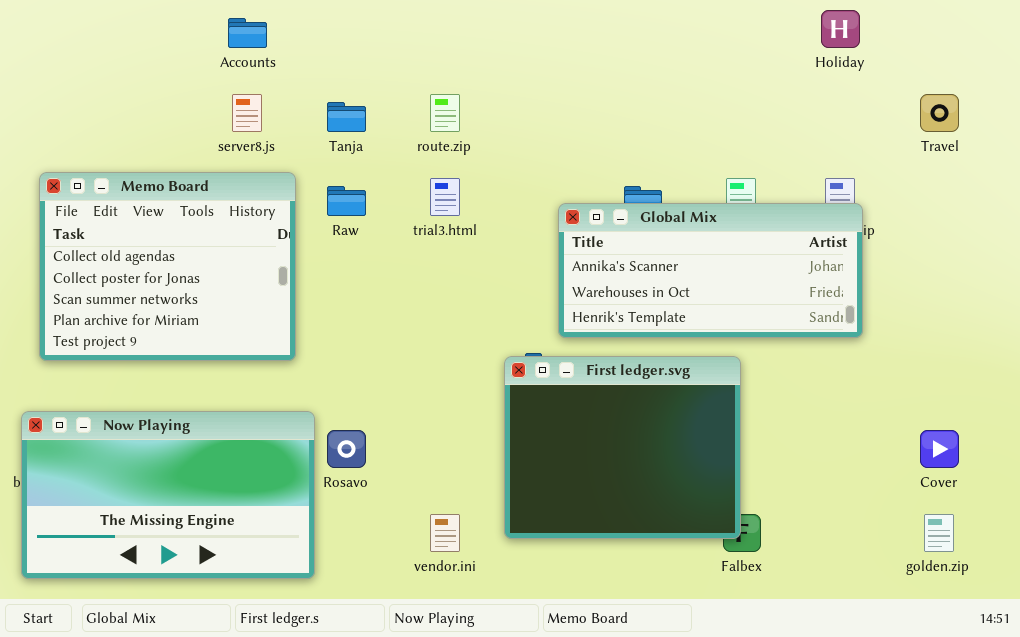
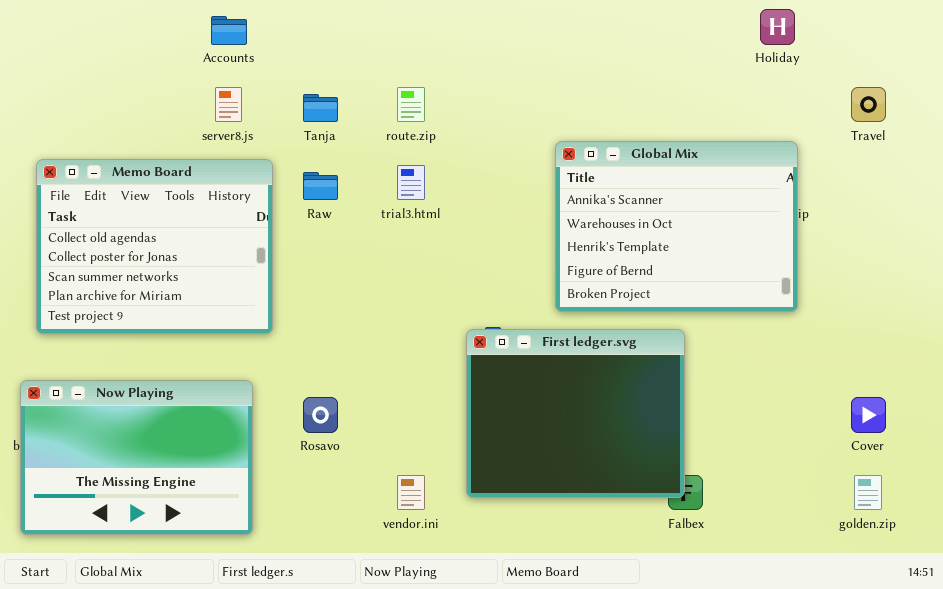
Global Mix: [558,203,863,338] -> [555,141,798,312], resized
Now Playing: [21,411,315,579] -> [20,380,253,535], resized

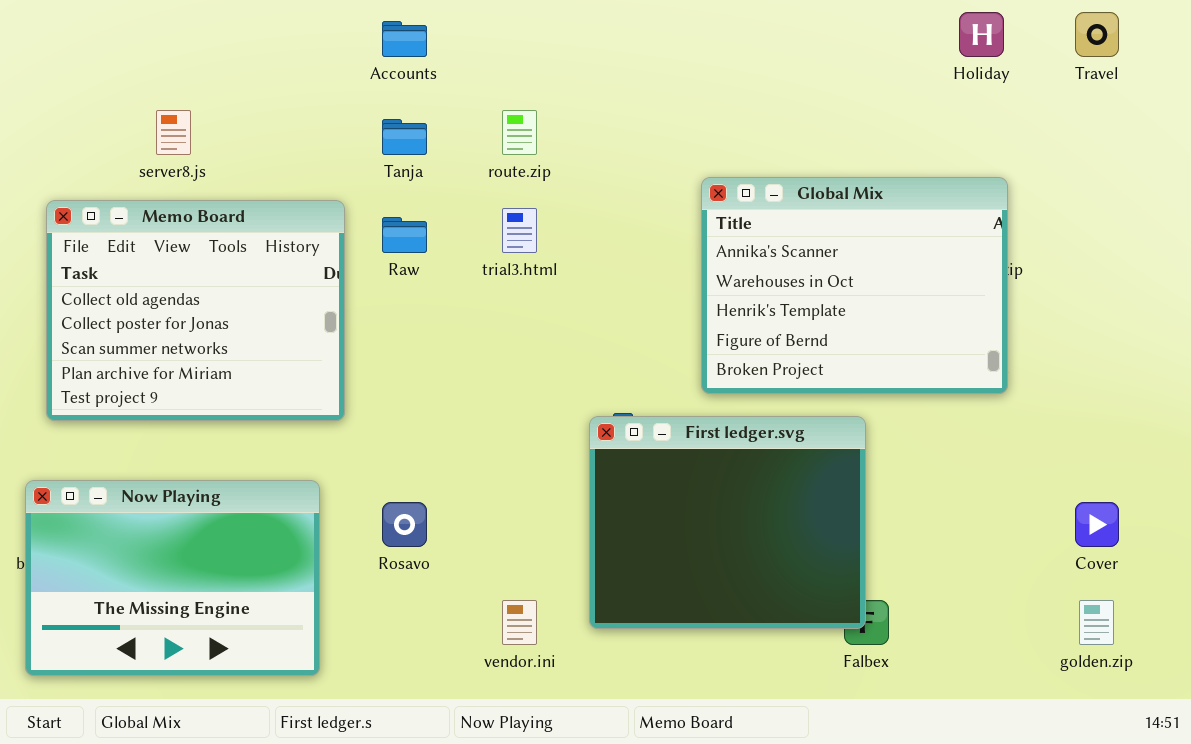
Accounts: [211,16,247,45] -> [382,21,427,57], moved
server8.js: [215,87,242,122] -> [156,110,191,155], moved
Travel: [851,87,886,122] -> [1075,12,1119,57], moved

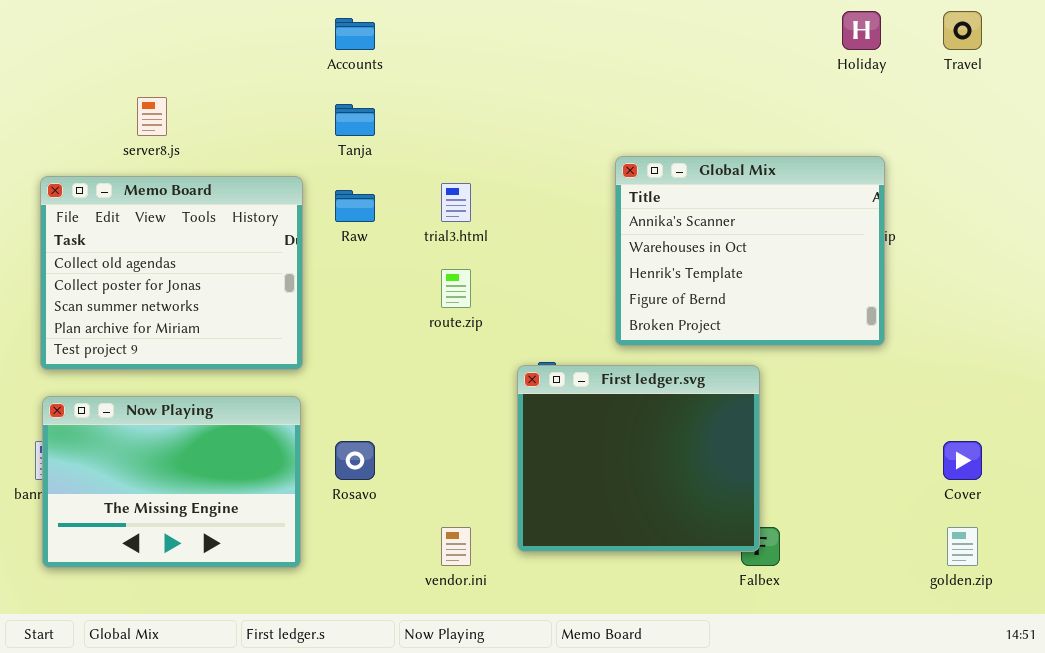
route.zip: [502,110,537,155] -> [441,269,471,308], moved
Now Playing: [25,480,320,676] -> [42,396,301,568], moved

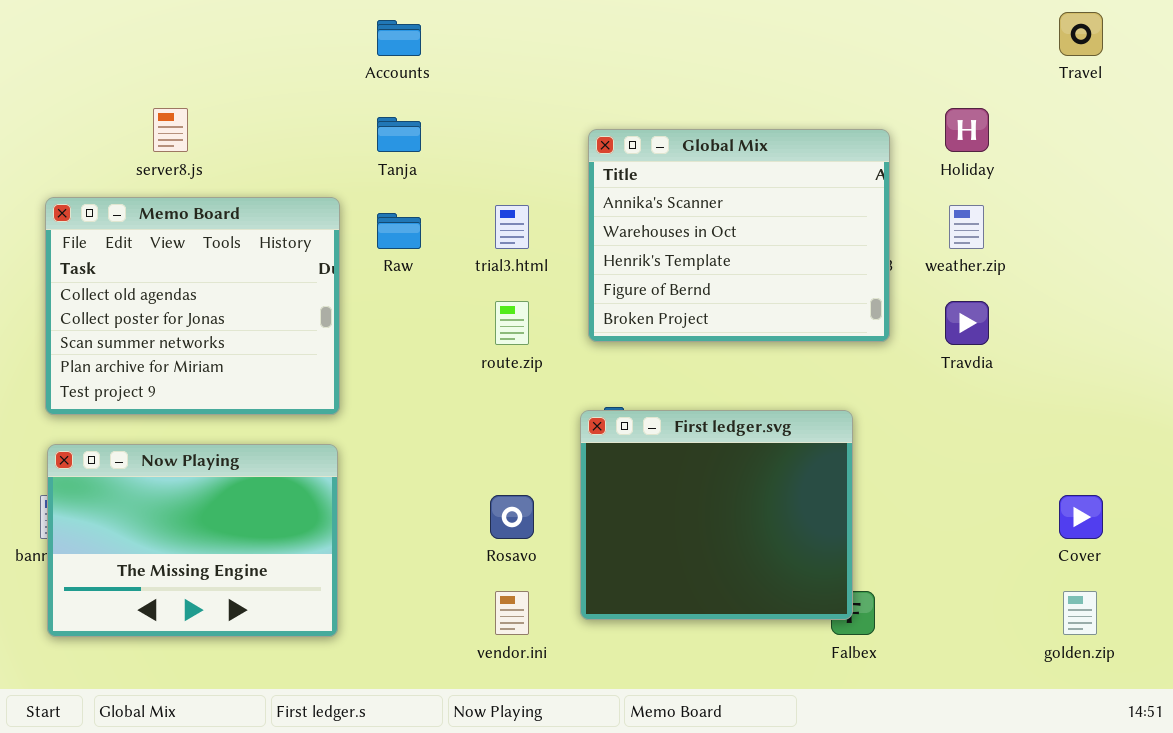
Holiday: [842,11,881,50] -> [945,108,989,152], moved
Global Mix: [615,156,885,346] -> [588,129,890,342], moved
Rosavo: [335,441,375,480] -> [490,495,534,539], moved

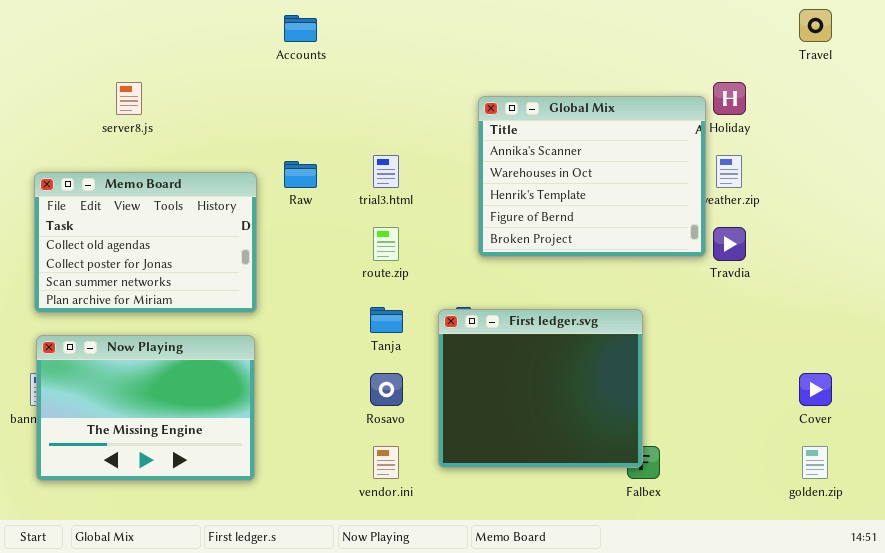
Tanja: [377,117,421,152] -> [370,307,403,333], moved
Global Mix: [588,129,890,342] -> [478,96,706,257], moved
Memo Board: [45,197,340,415] -> [34,172,257,313], resized

